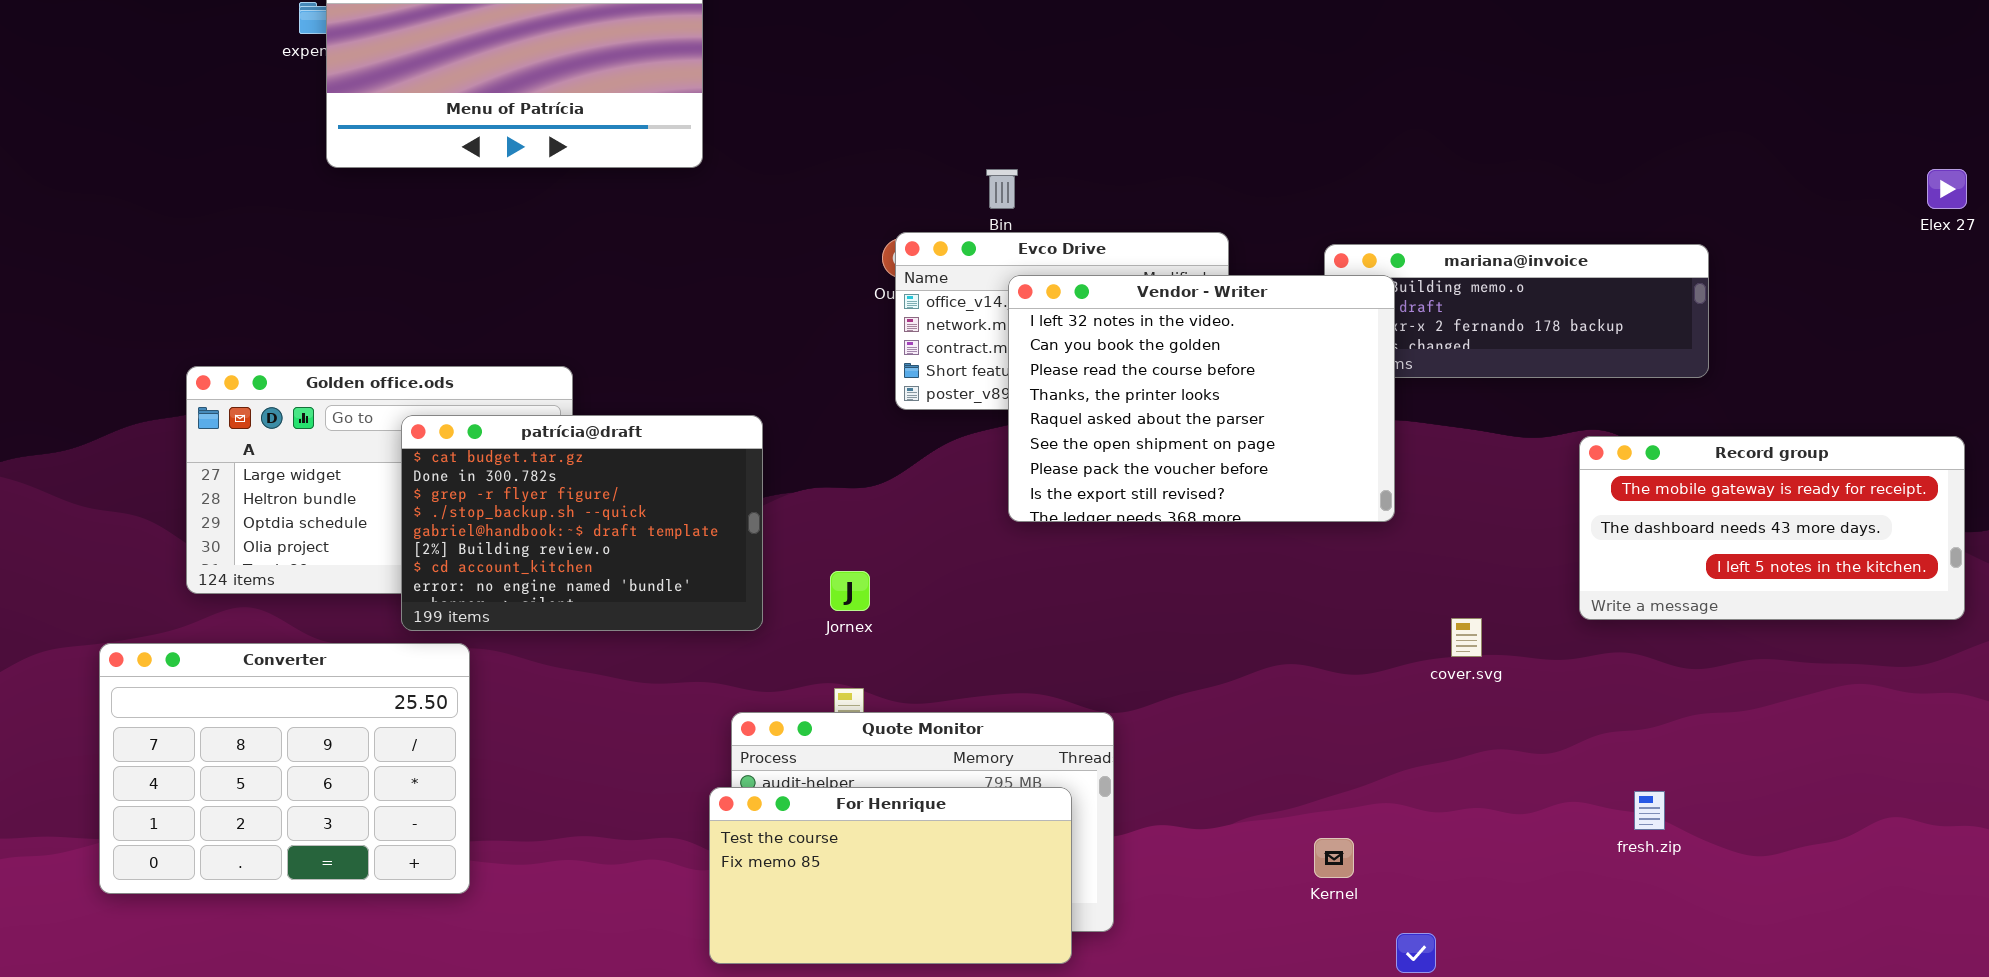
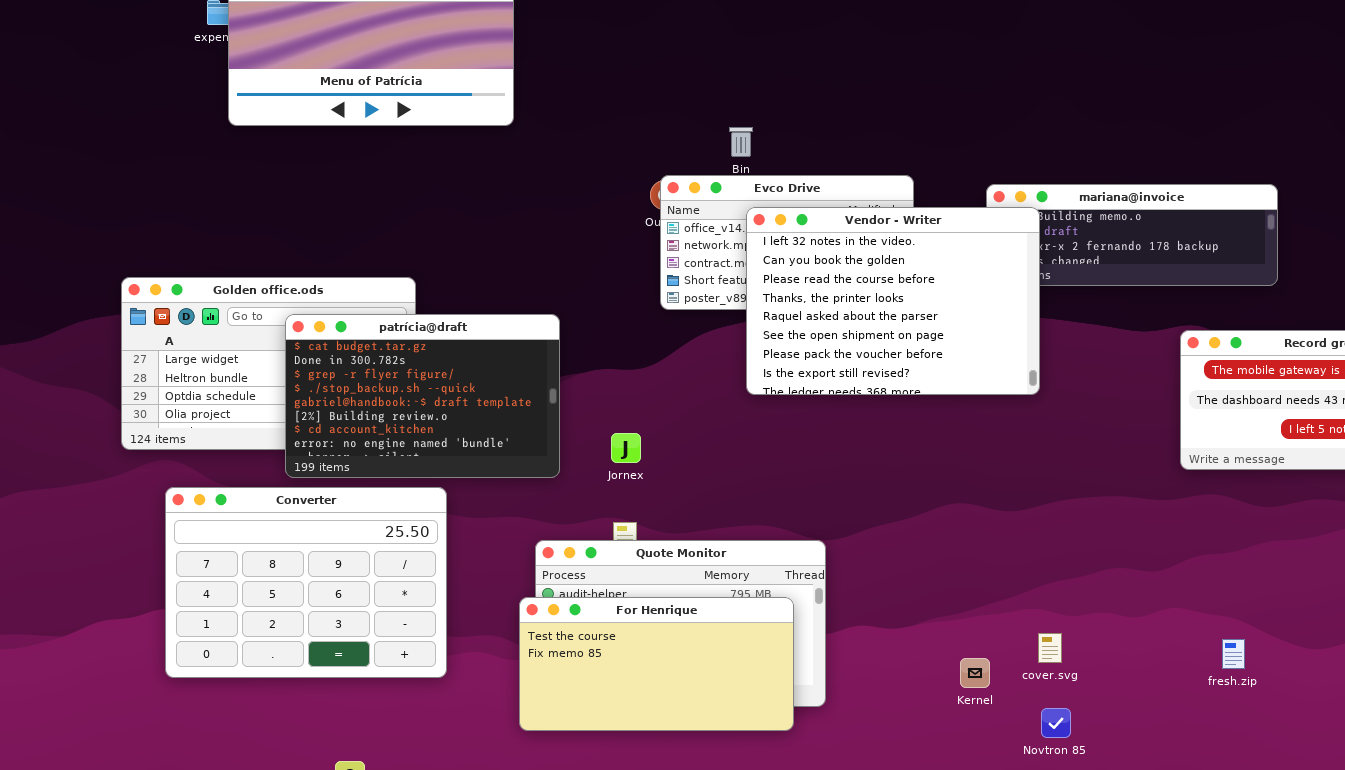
cover.svg: [1451,618,1482,657] -> [1038,633,1062,663], moved
Converter: [99,643,470,894] -> [165,487,447,678], moved
fresh.zip: [1634,791,1665,830] -> [1222,639,1245,669], moved
Kernel: [1314,838,1354,878] -> [960,658,990,688], moved

